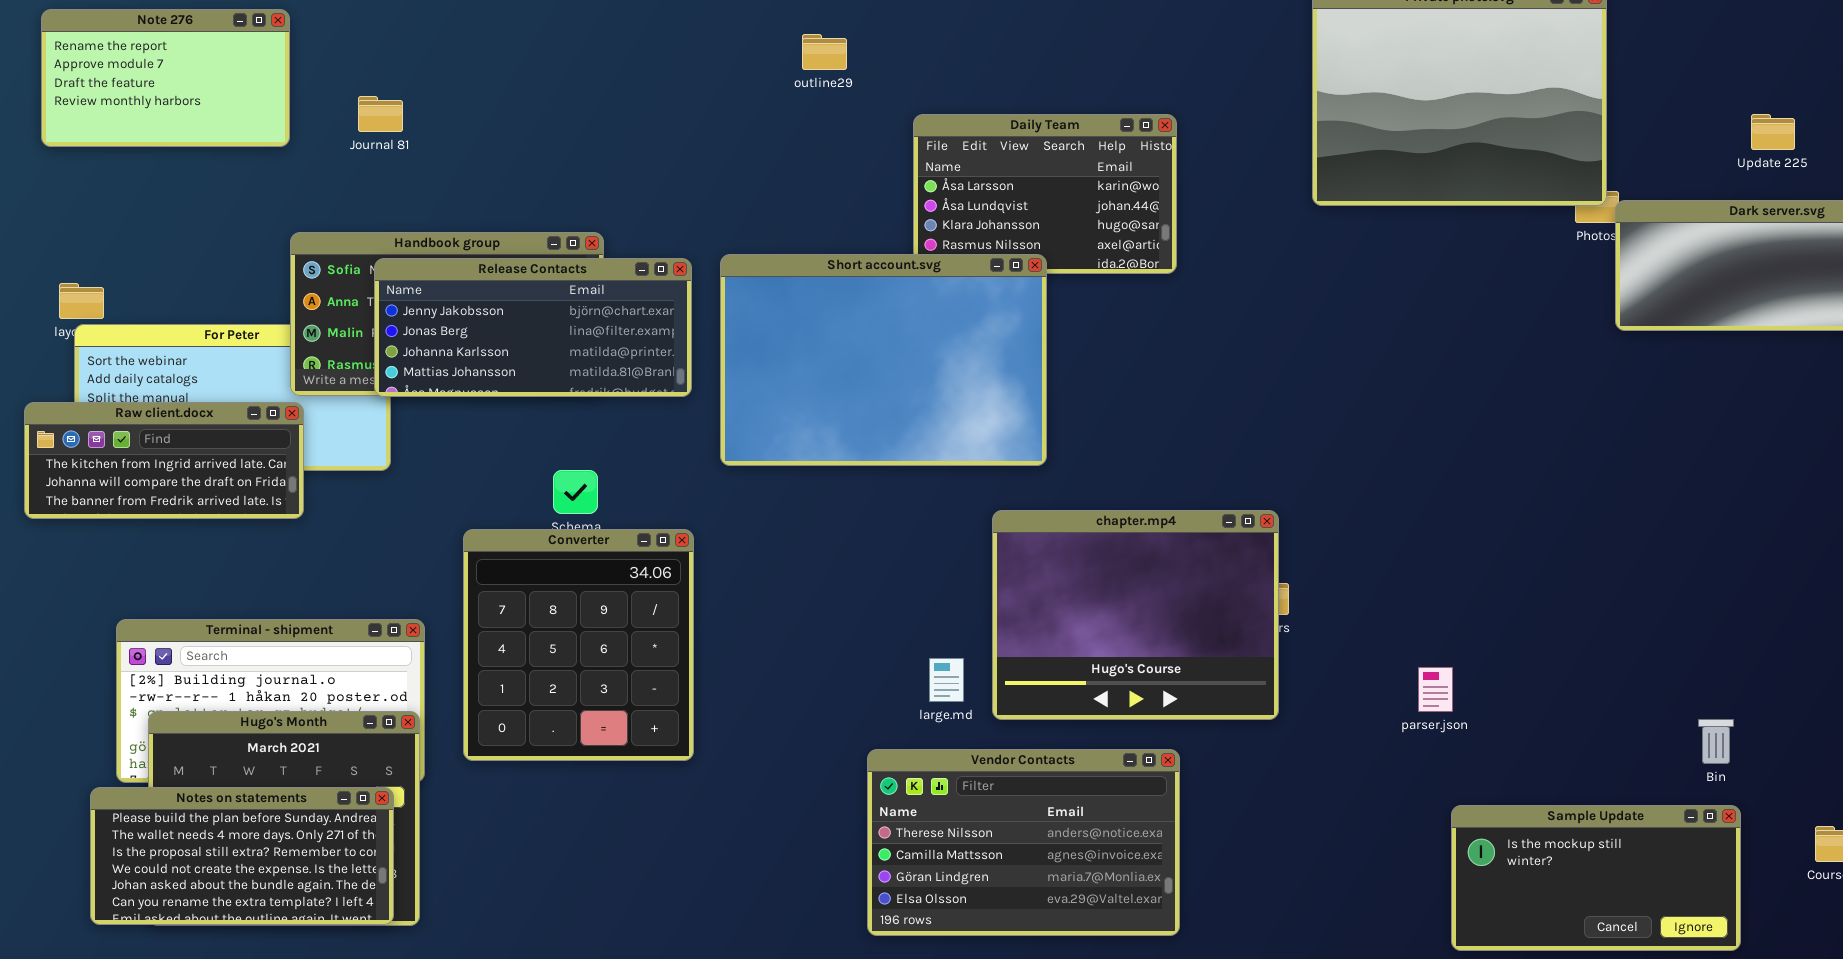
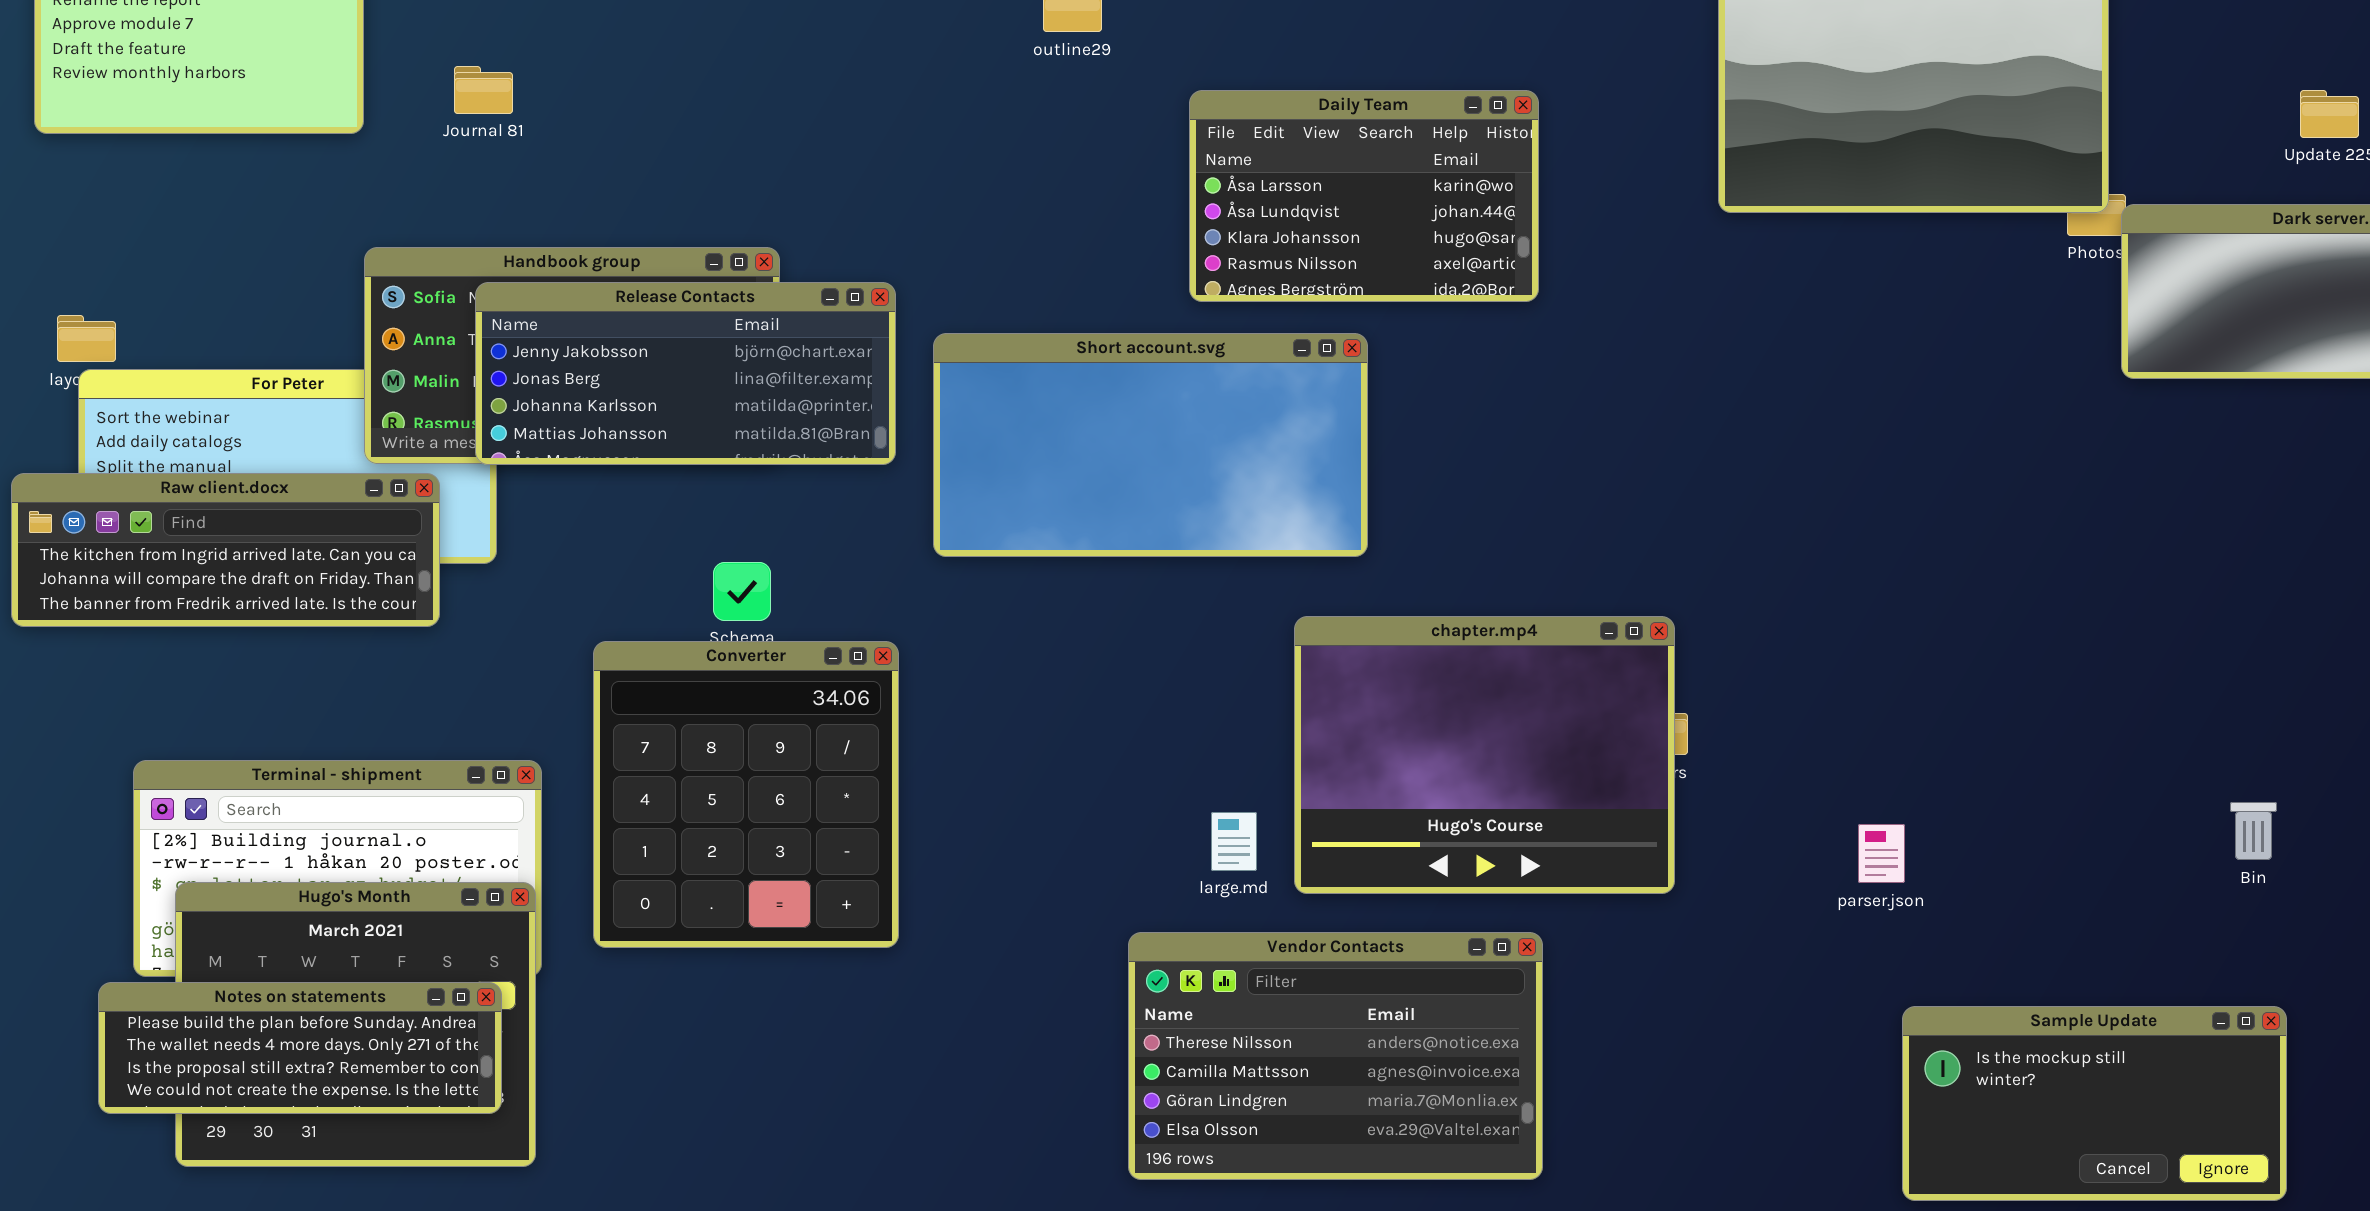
Short account.svg: [720,254,1047,466] -> [933,333,1368,557], resized
Raw client.docx: [24,402,304,519] -> [11,473,440,627], resized
Bin: [1698,719,1734,764] -> [2230,802,2277,860], moved
Notes on statements: [90,787,394,925] -> [98,982,502,1114], resized

